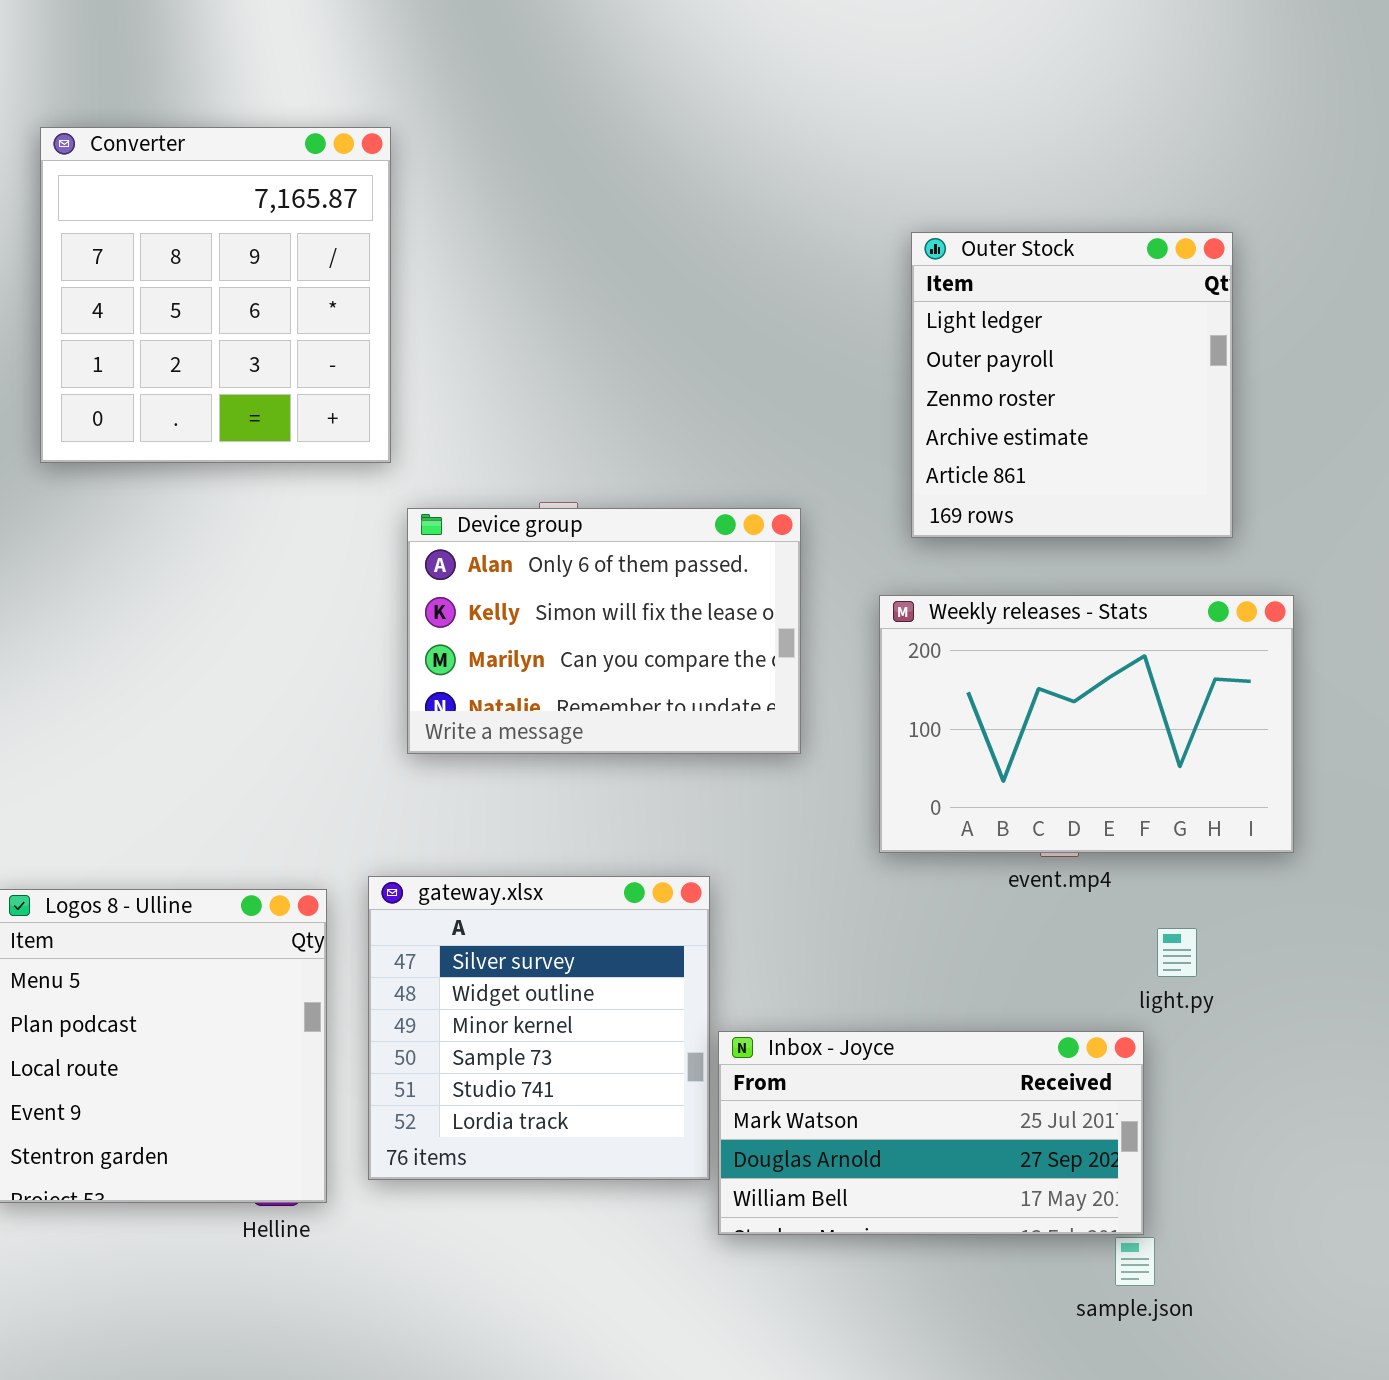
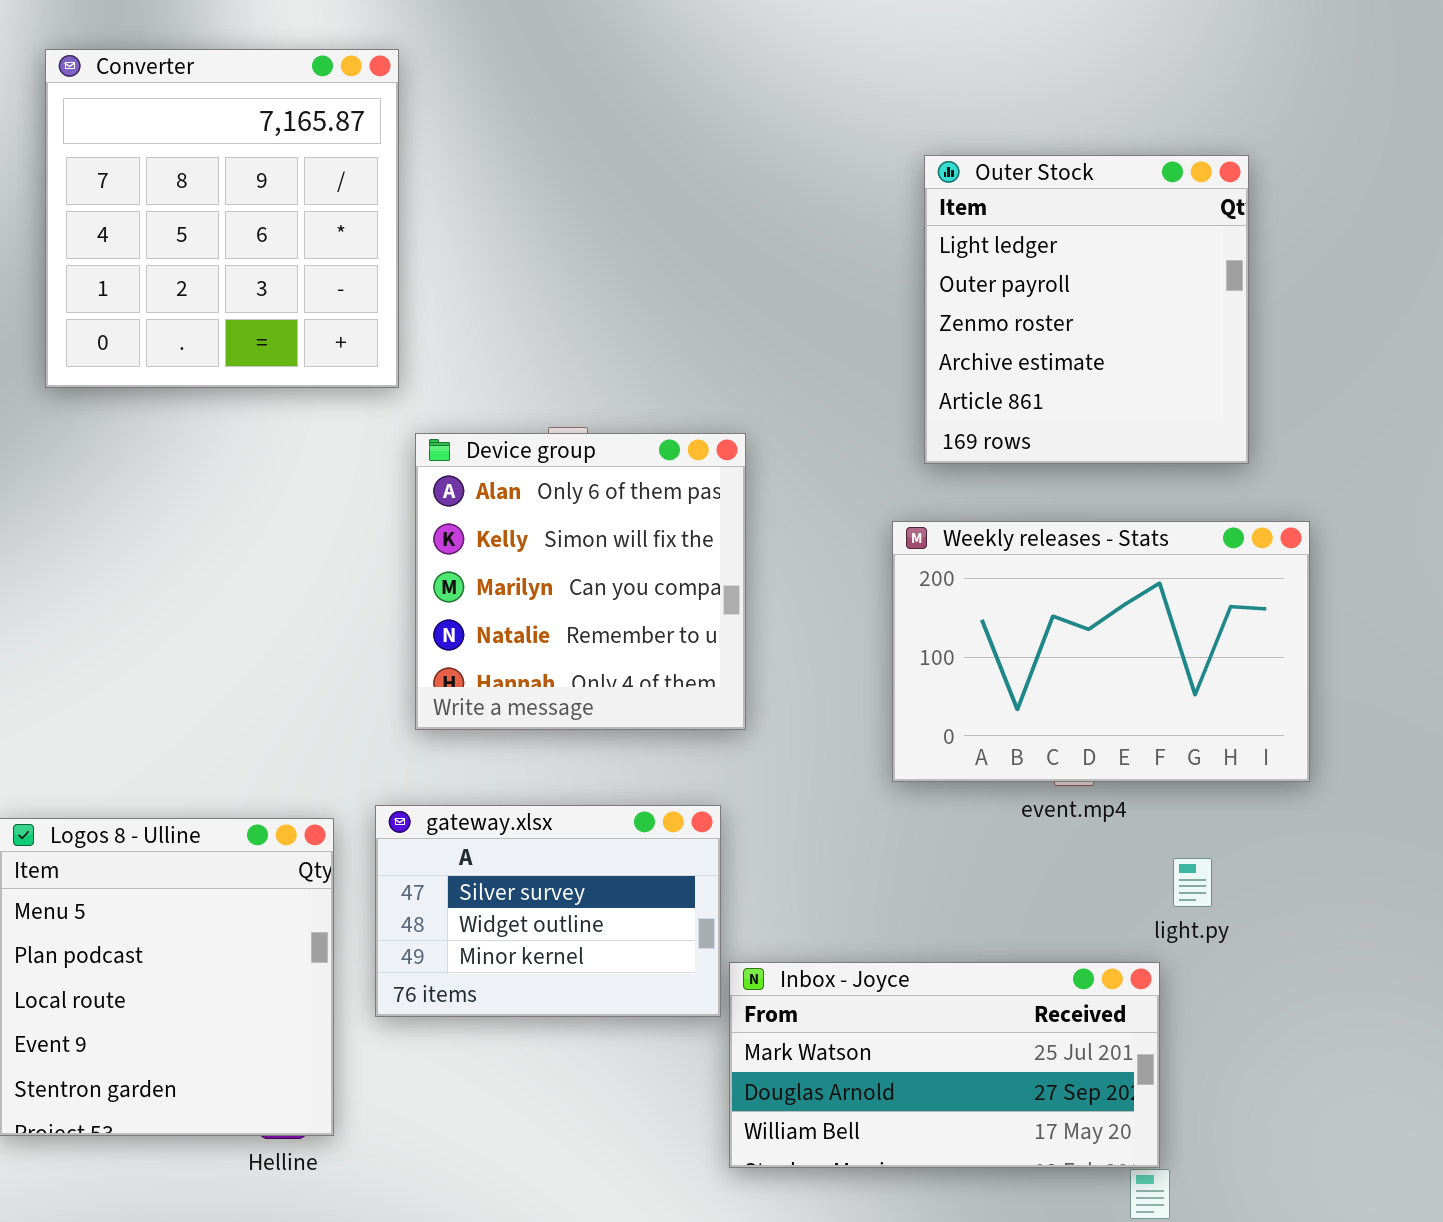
Device group: [407,508,801,754] -> [415,433,746,730], resized
gateway.xlsx: [368,876,710,1180] -> [375,805,721,1017], resized

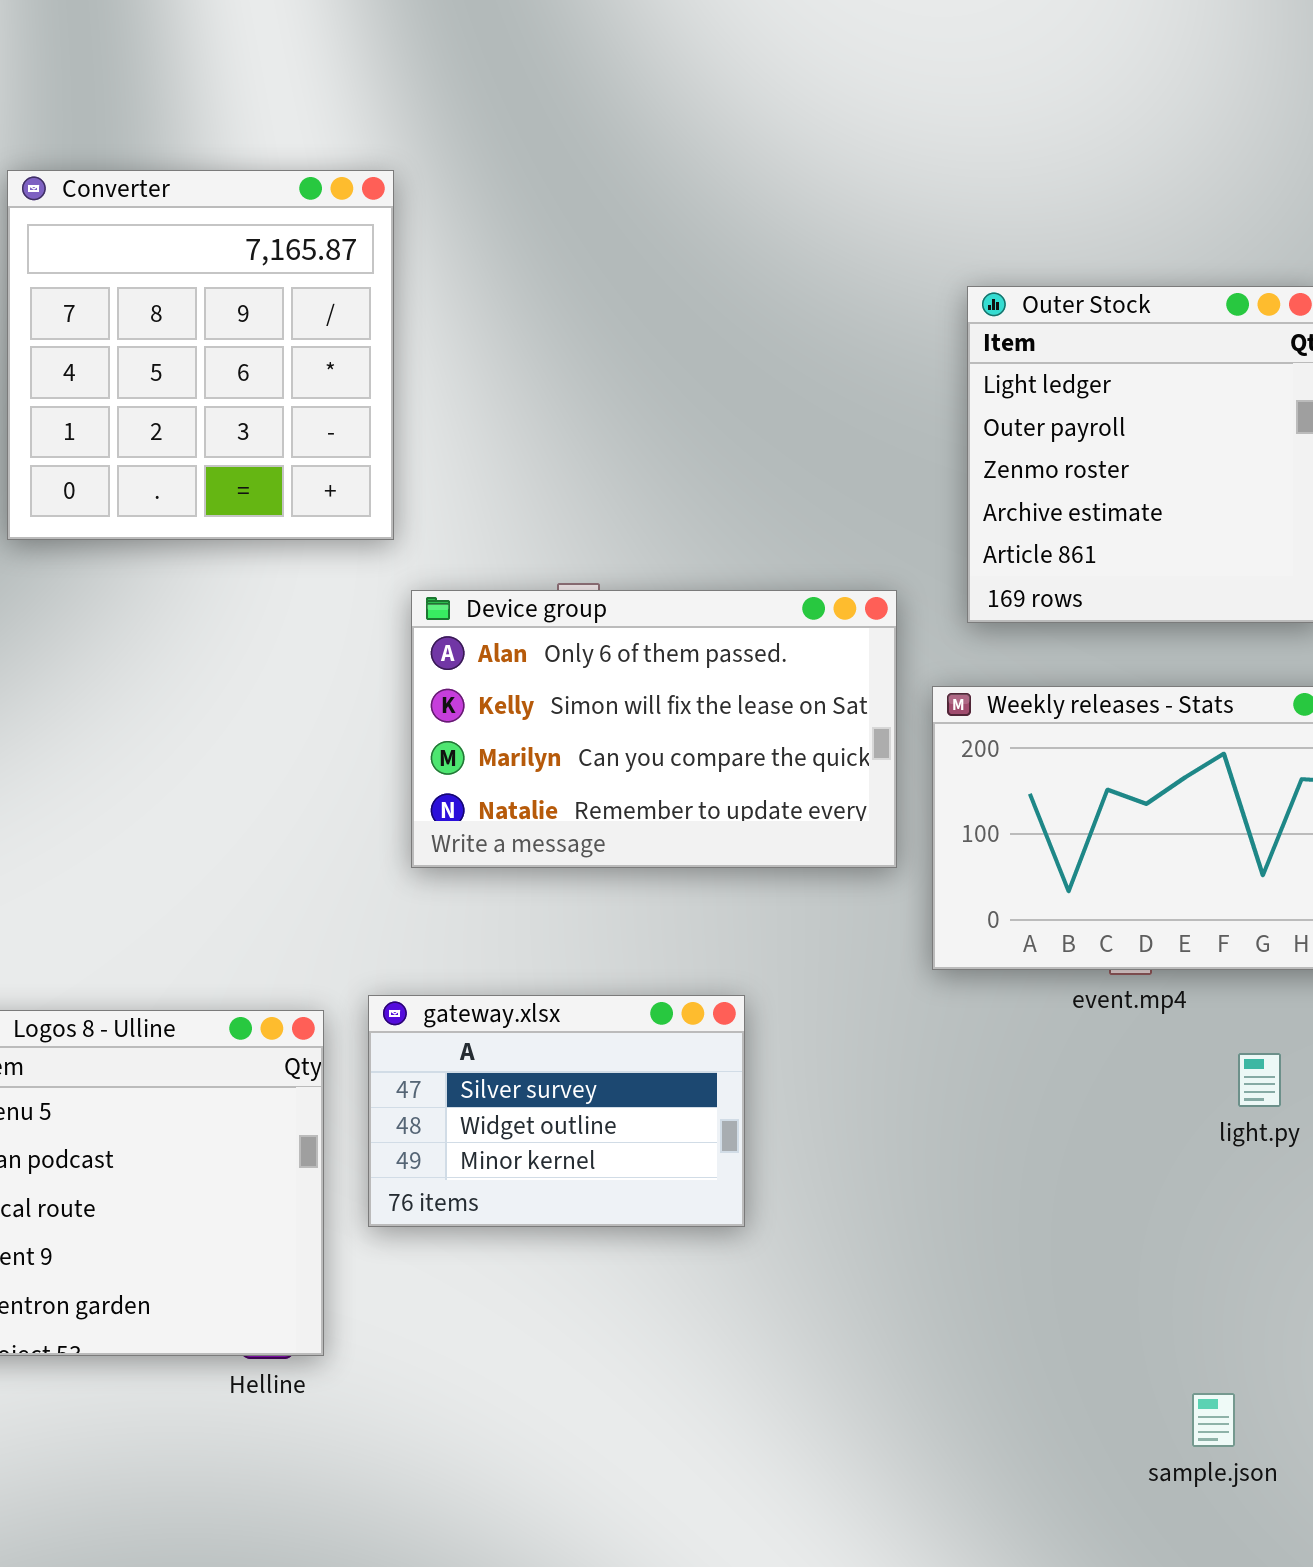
Device group: [415,433,746,730] -> [411,590,897,868], resized
Inbox - Joyce: [729,962,1160,1168] -> none, closed

